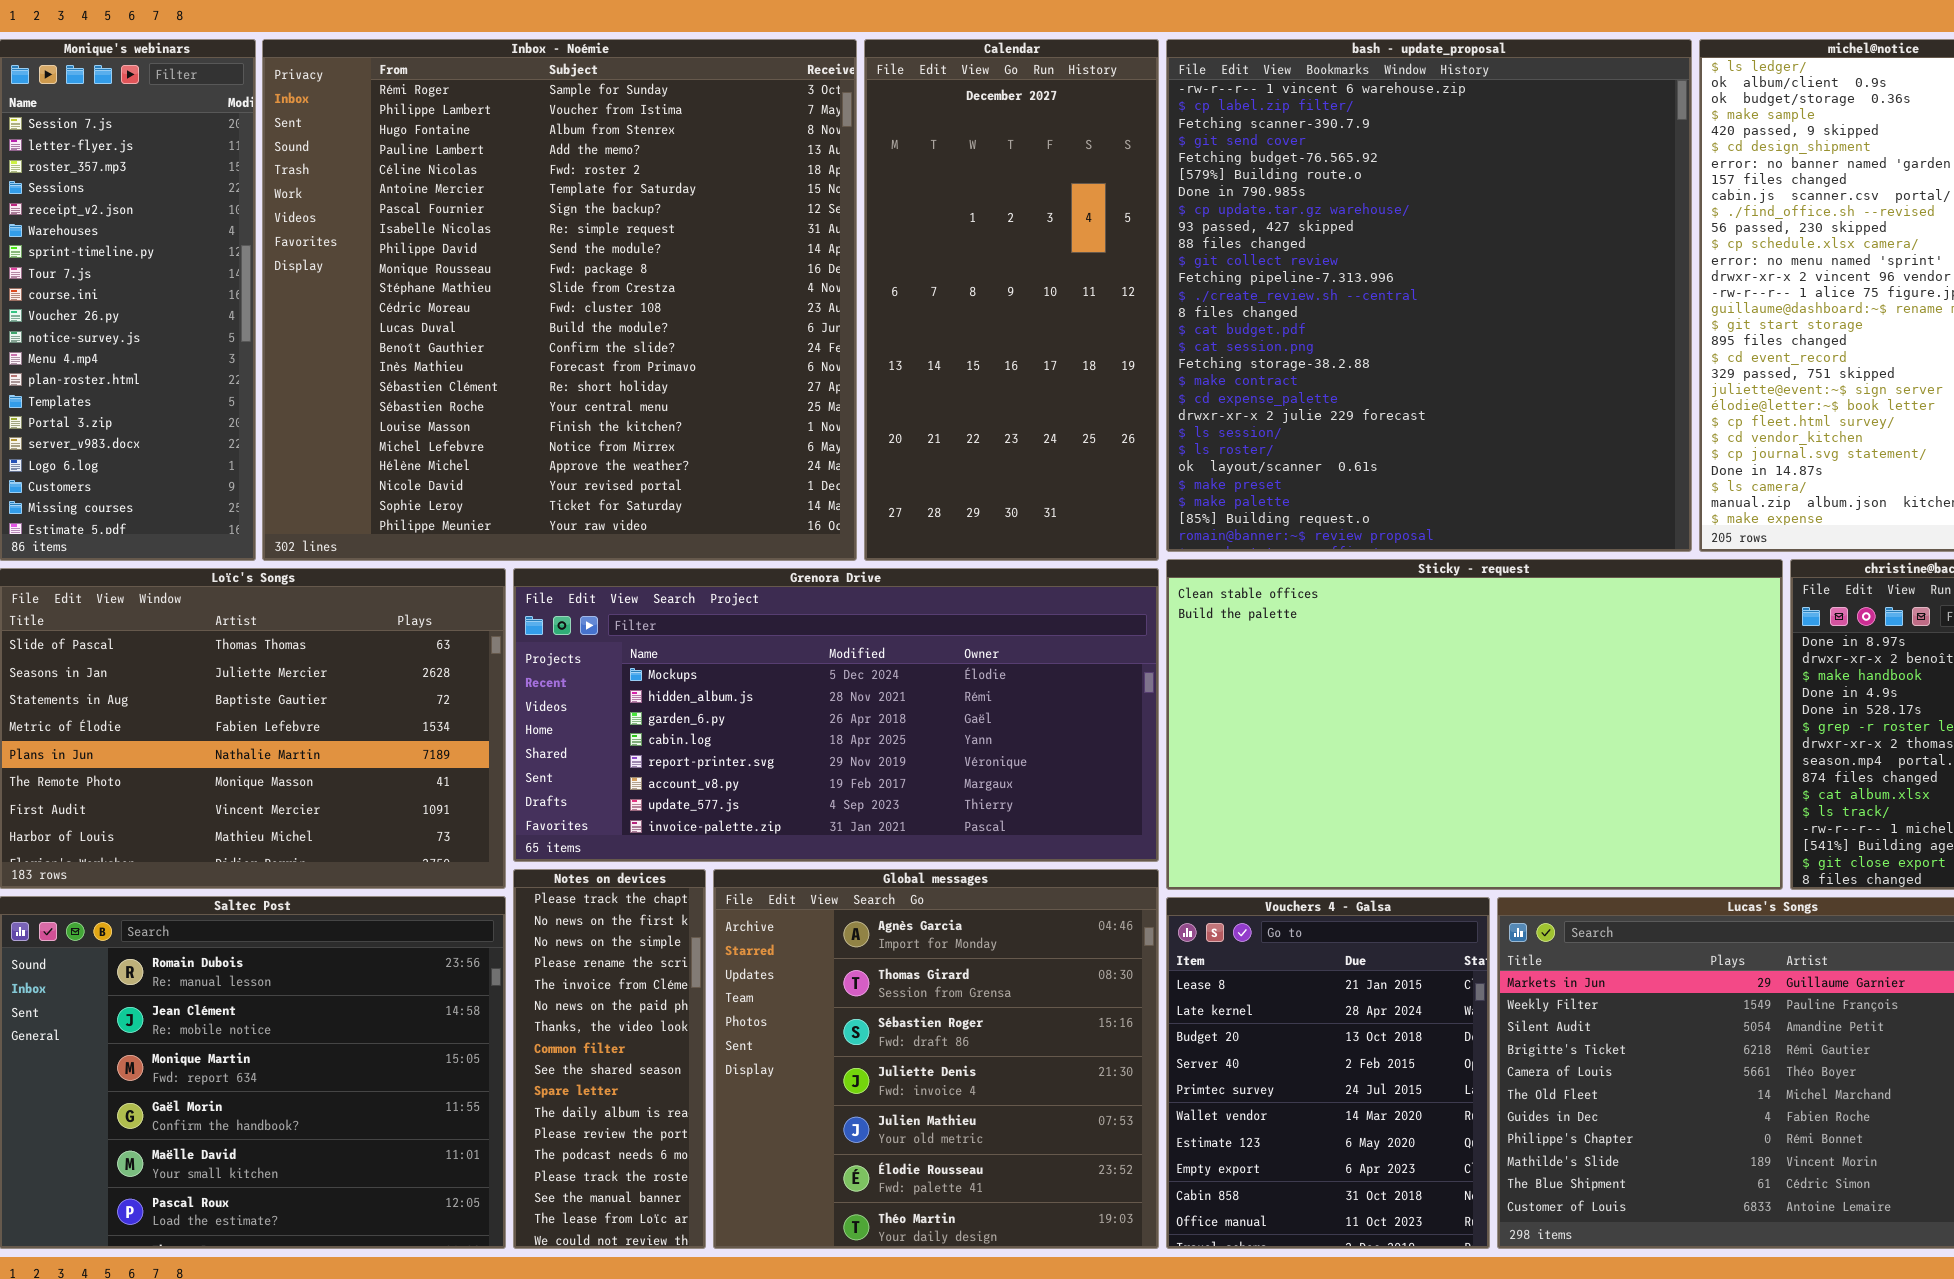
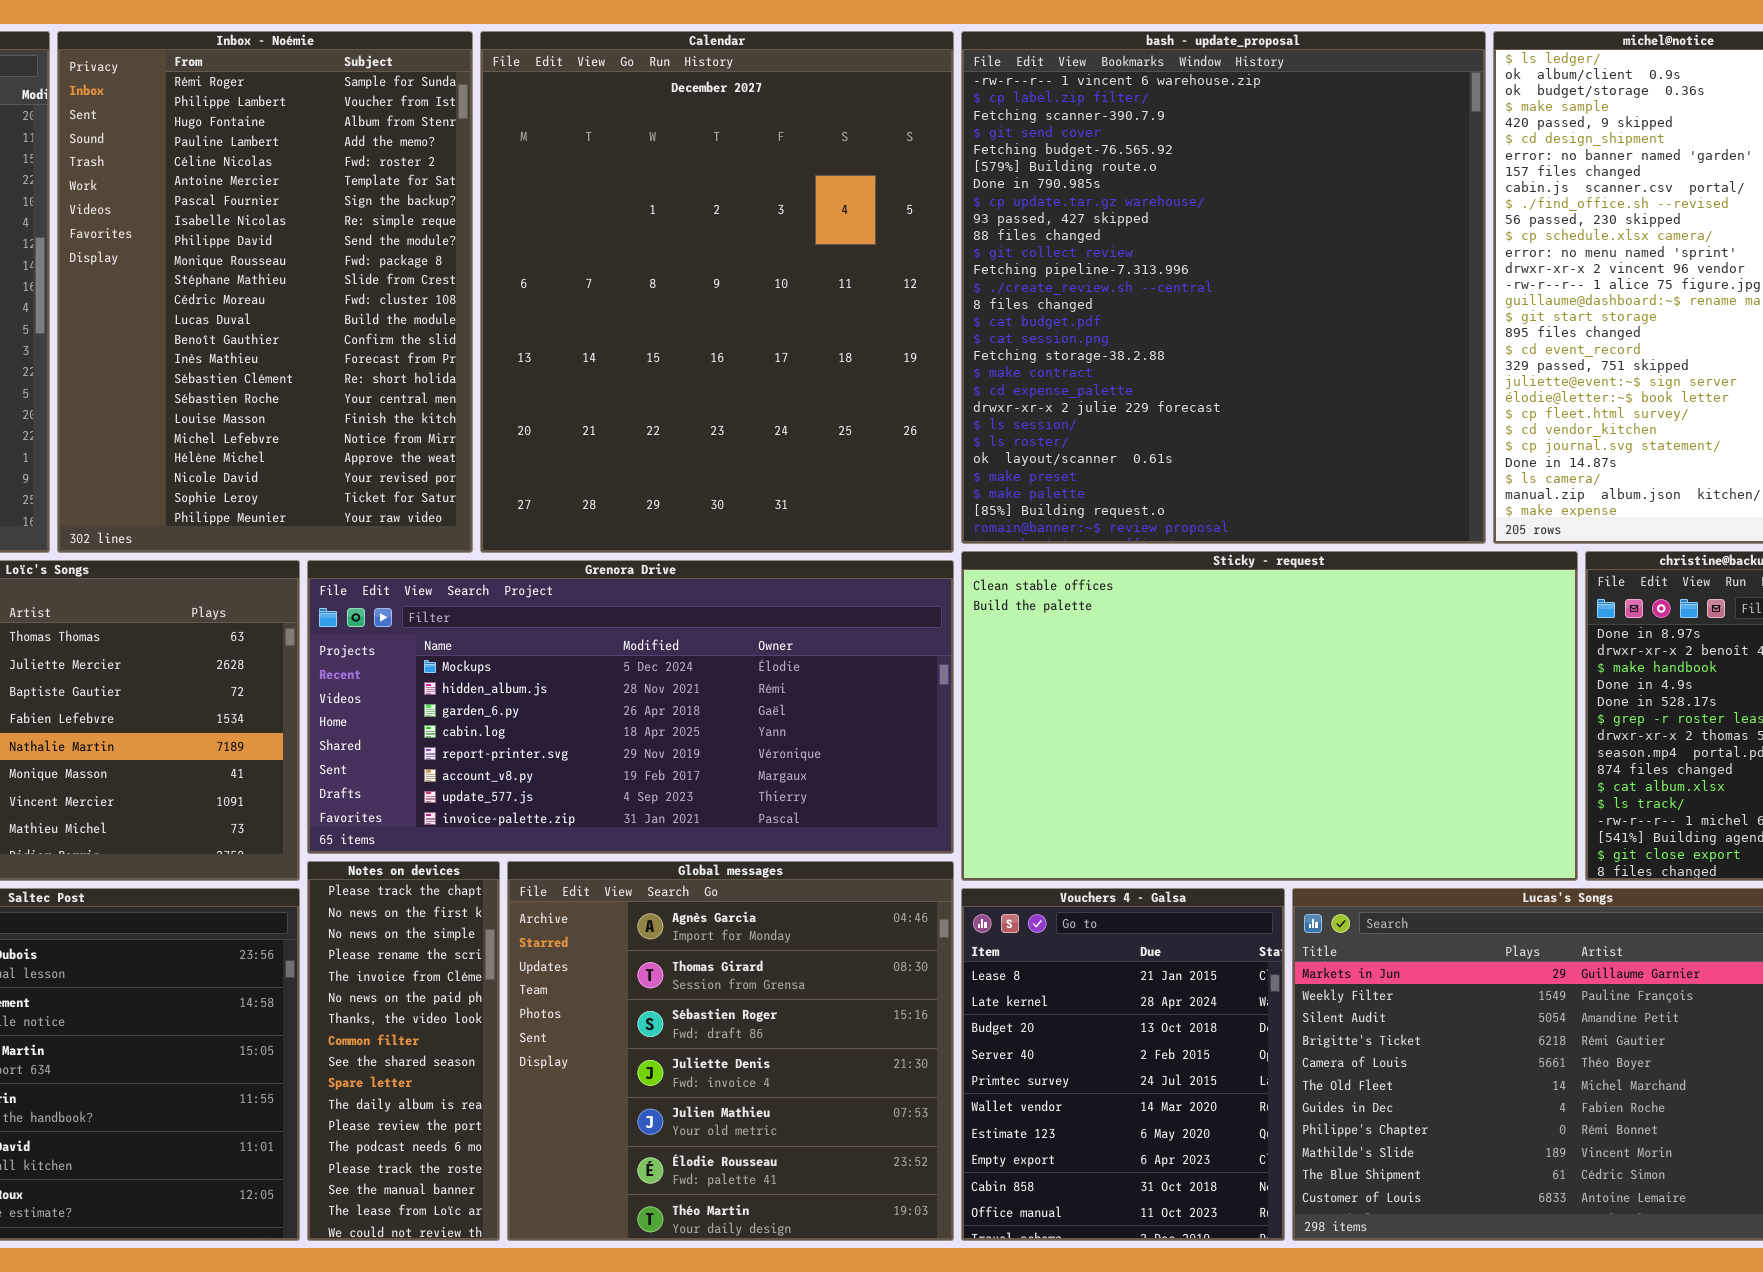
Inbox - Noémie: [262,39,857,561] -> [57,31,473,553], resized
Calendar: [864,39,1159,561] -> [480,31,954,553], resized

